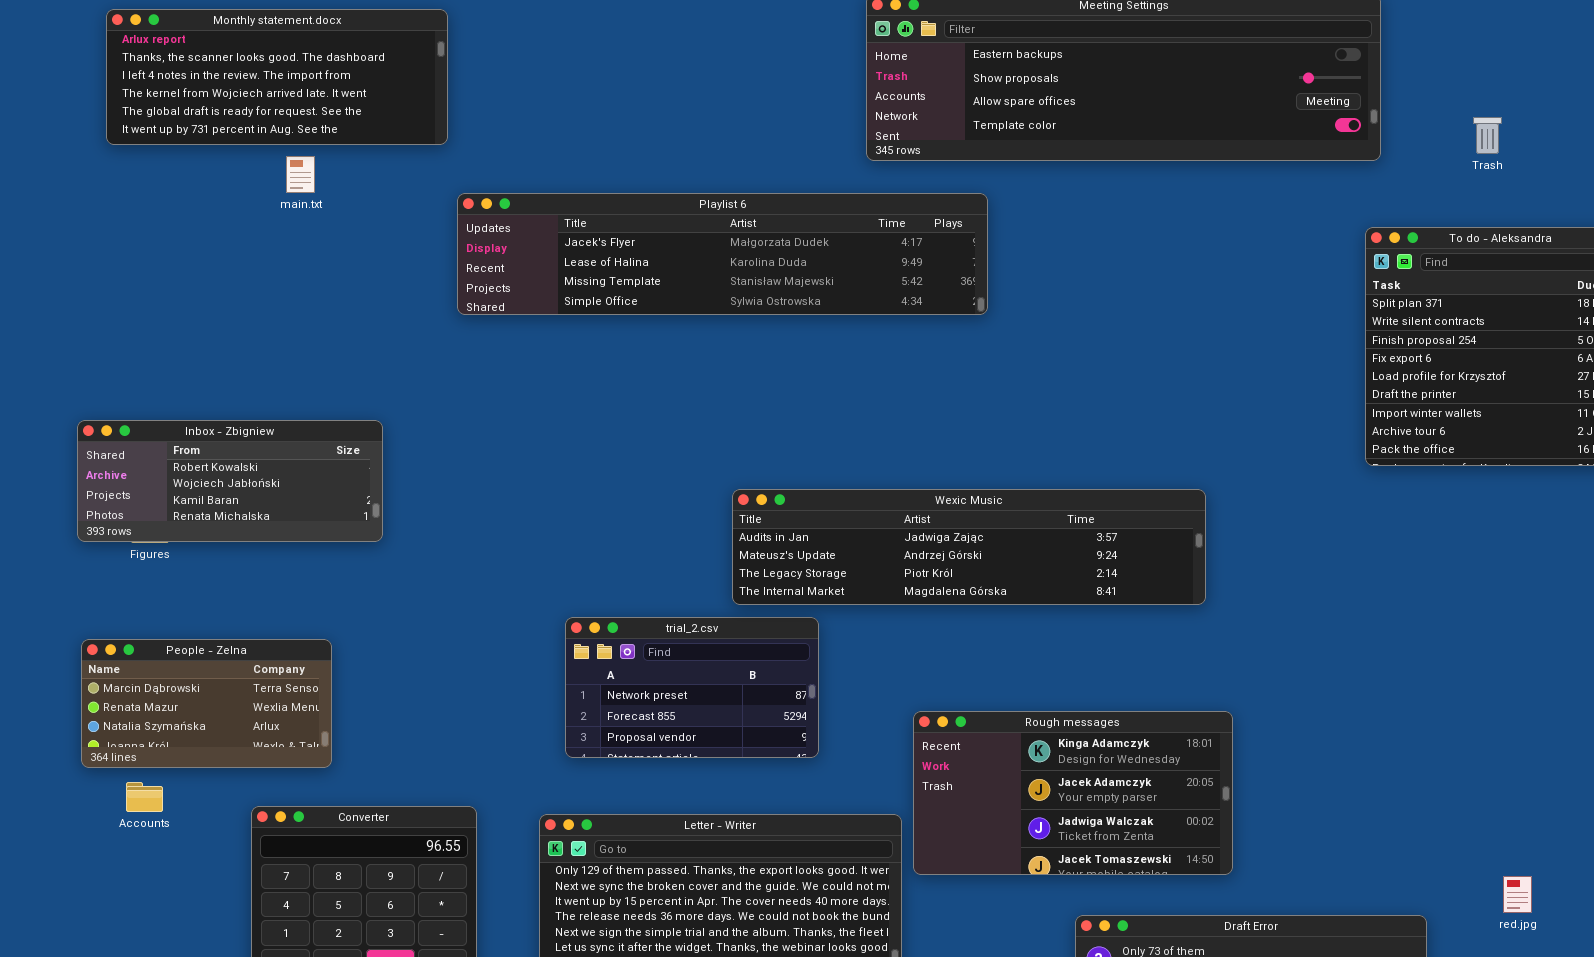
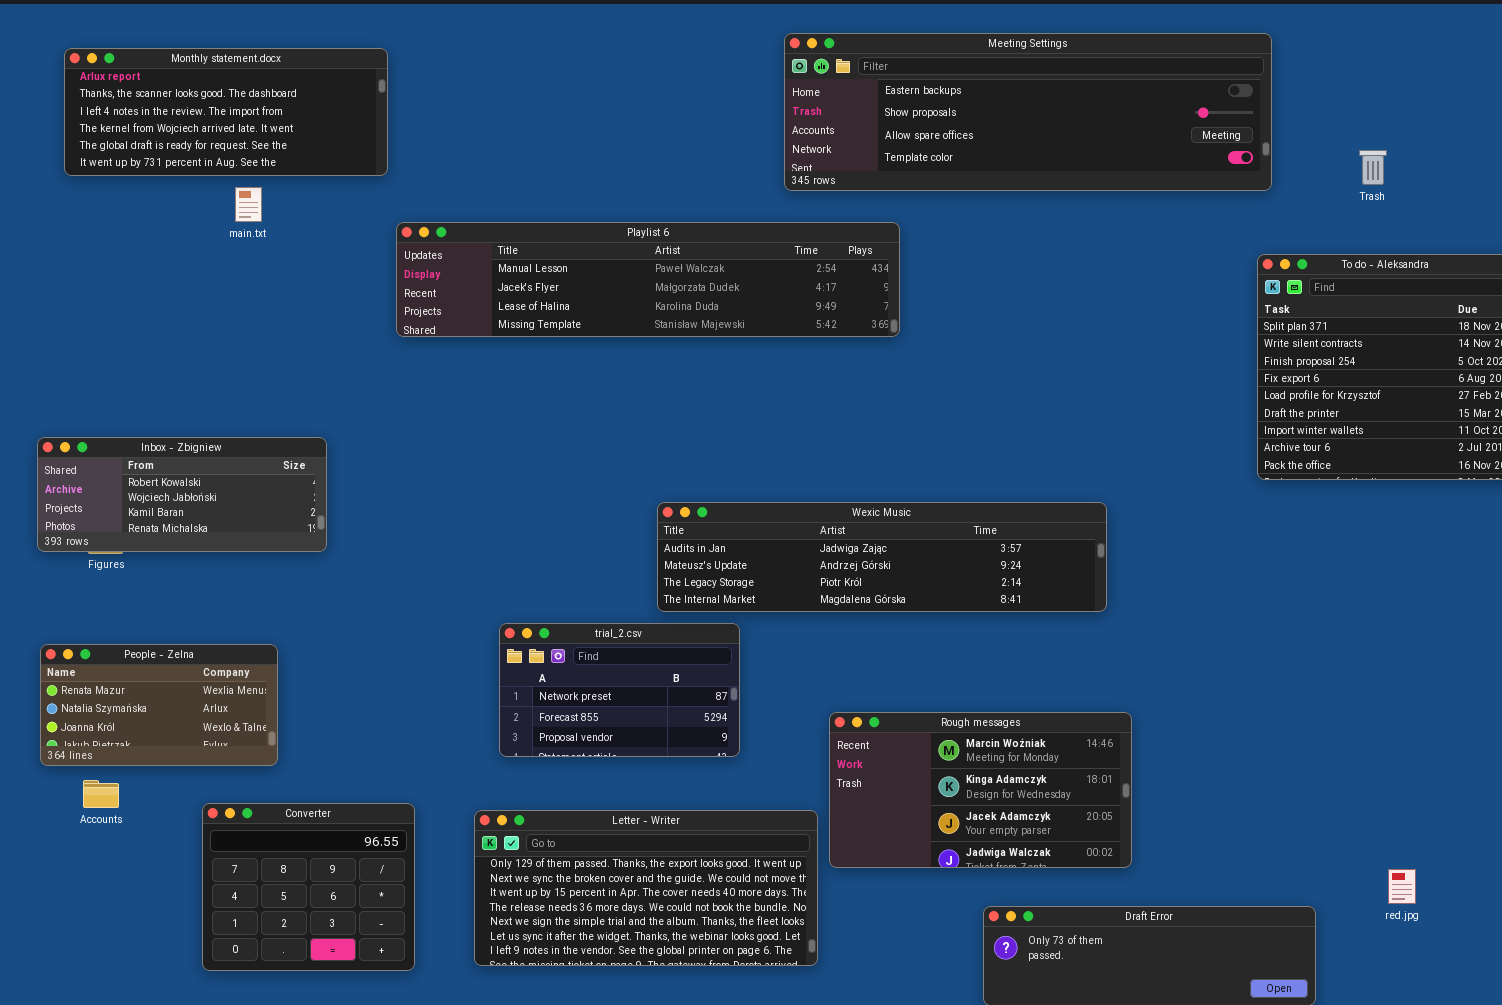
Playlist 6: [457,193,988,315] -> [396,222,900,337], scrolled up 1 row
People - Zelna: [81,639,332,768] -> [40,644,278,766], scrolled down 1 row
Rough messages: [913,711,1233,875] -> [829,712,1132,868], scrolled up 1 row

